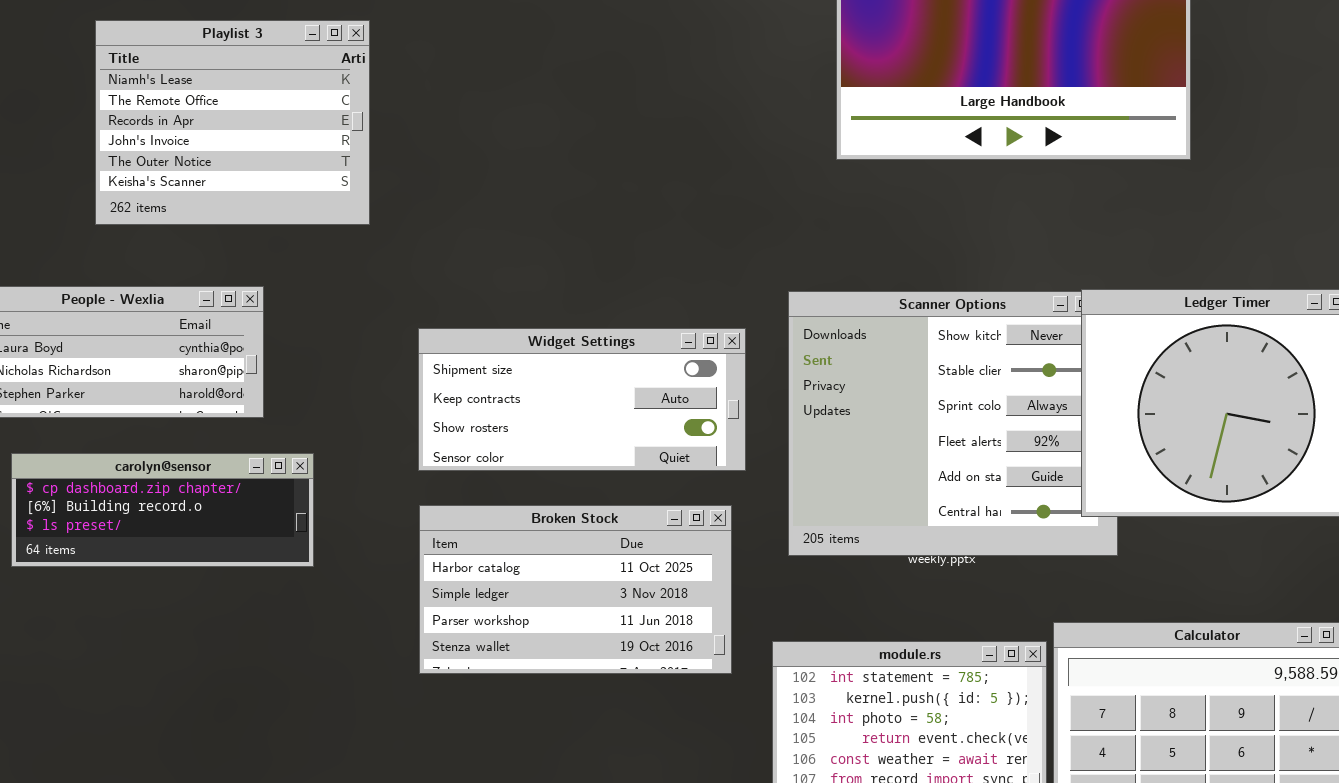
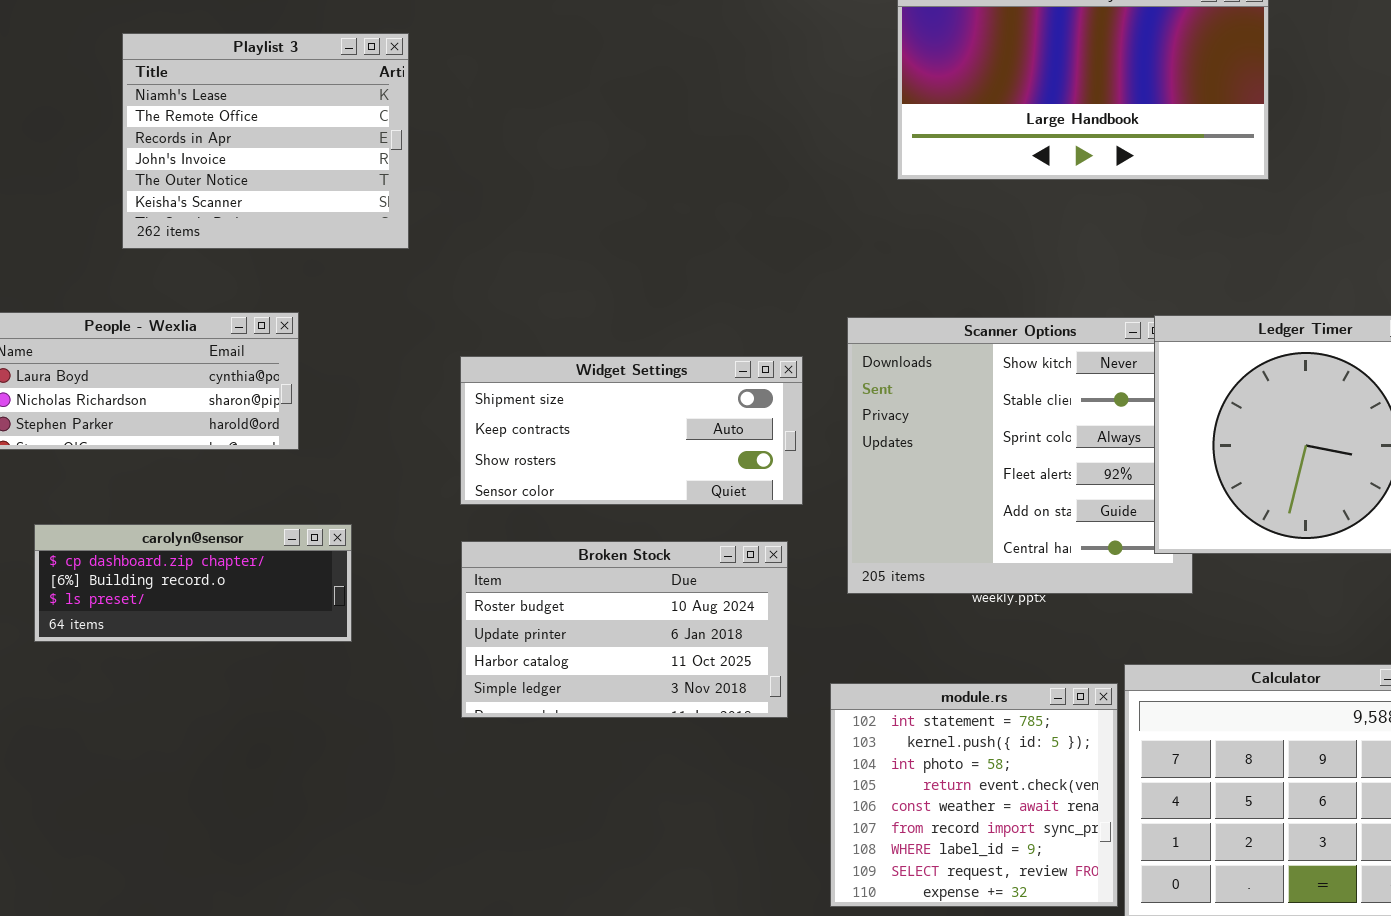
carolyn@sensor: [11,453,314,567] -> [34,524,352,642], moved
Broken Stock: [419,505,732,674] -> [461,541,788,718], scrolled up 2 rows

